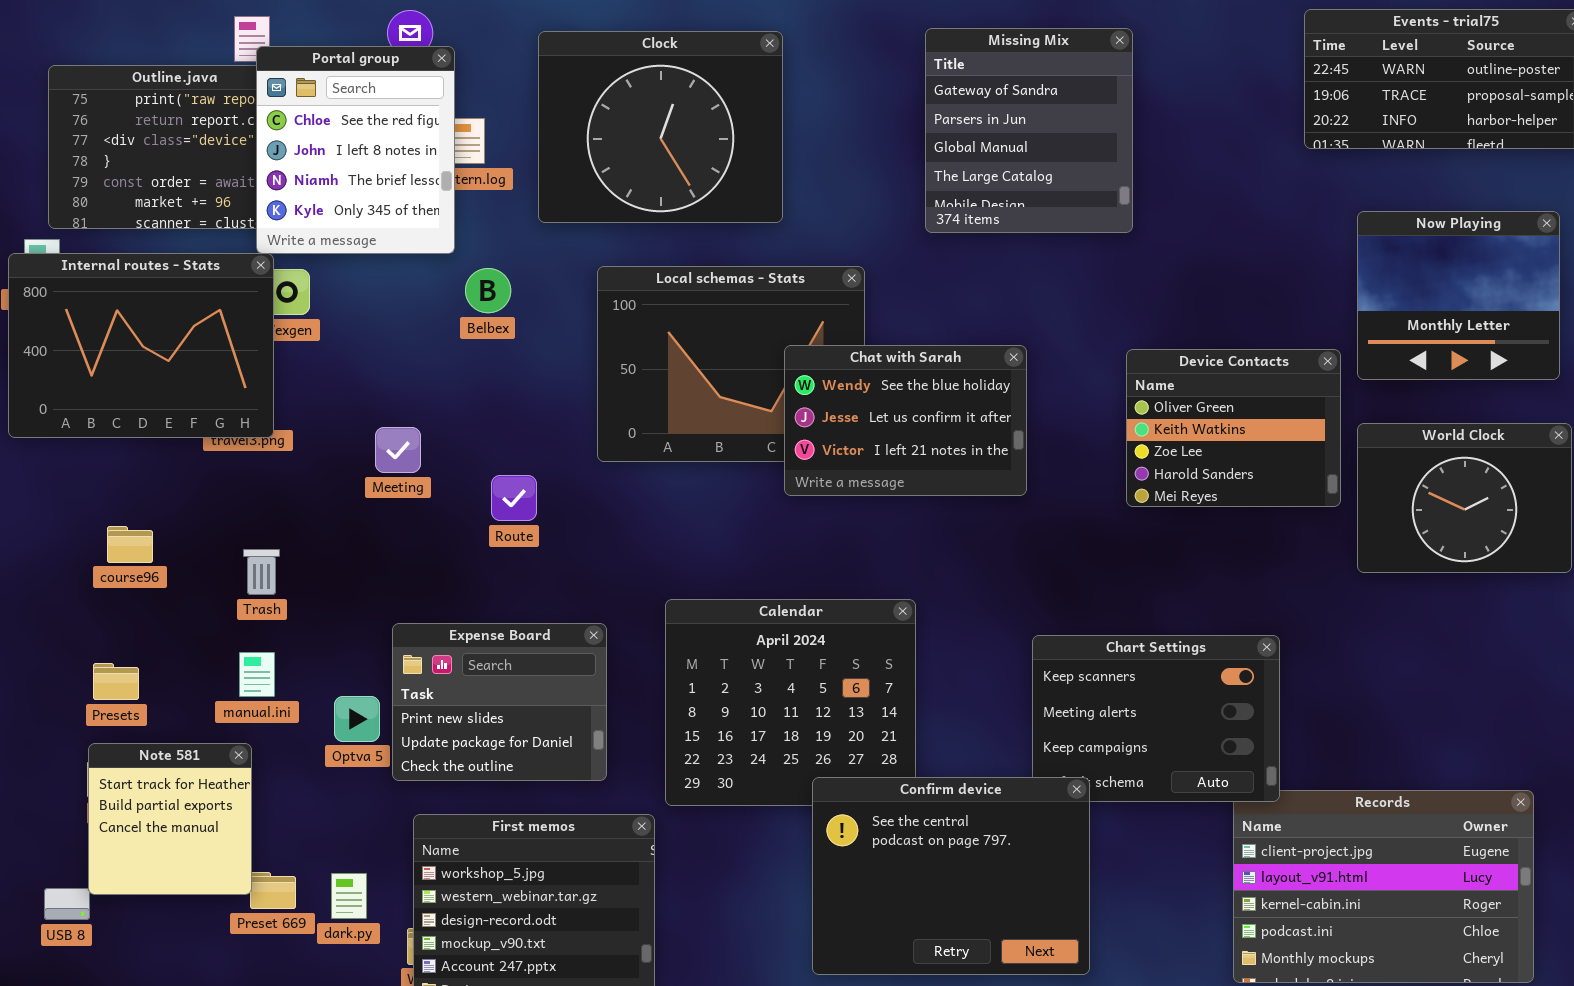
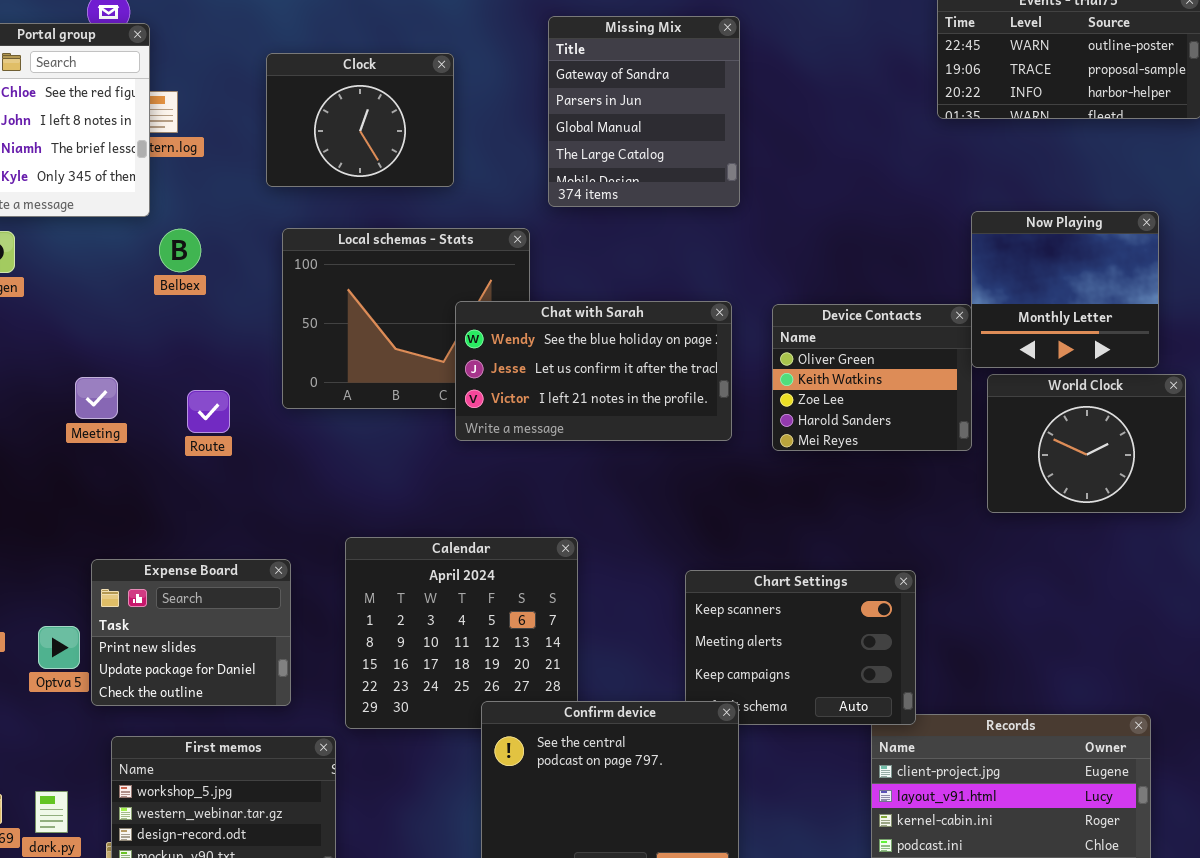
Missing Mix: [925,28,1133,233] -> [548,16,740,207], moved
Clock: [538,31,783,223] -> [266,53,454,187], resized
Now Playing: [1357,211,1560,380] -> [971,211,1159,368], moved
Chat with Sarah: [784,345,1027,496] -> [455,301,732,441], resized
Route: [491,475,537,521] -> [187,390,230,433], moved

